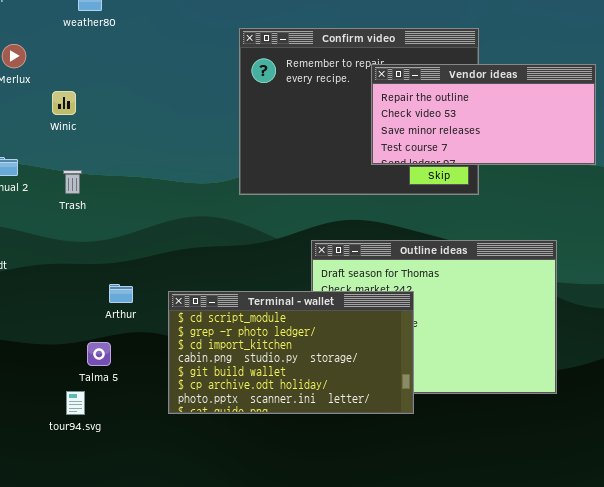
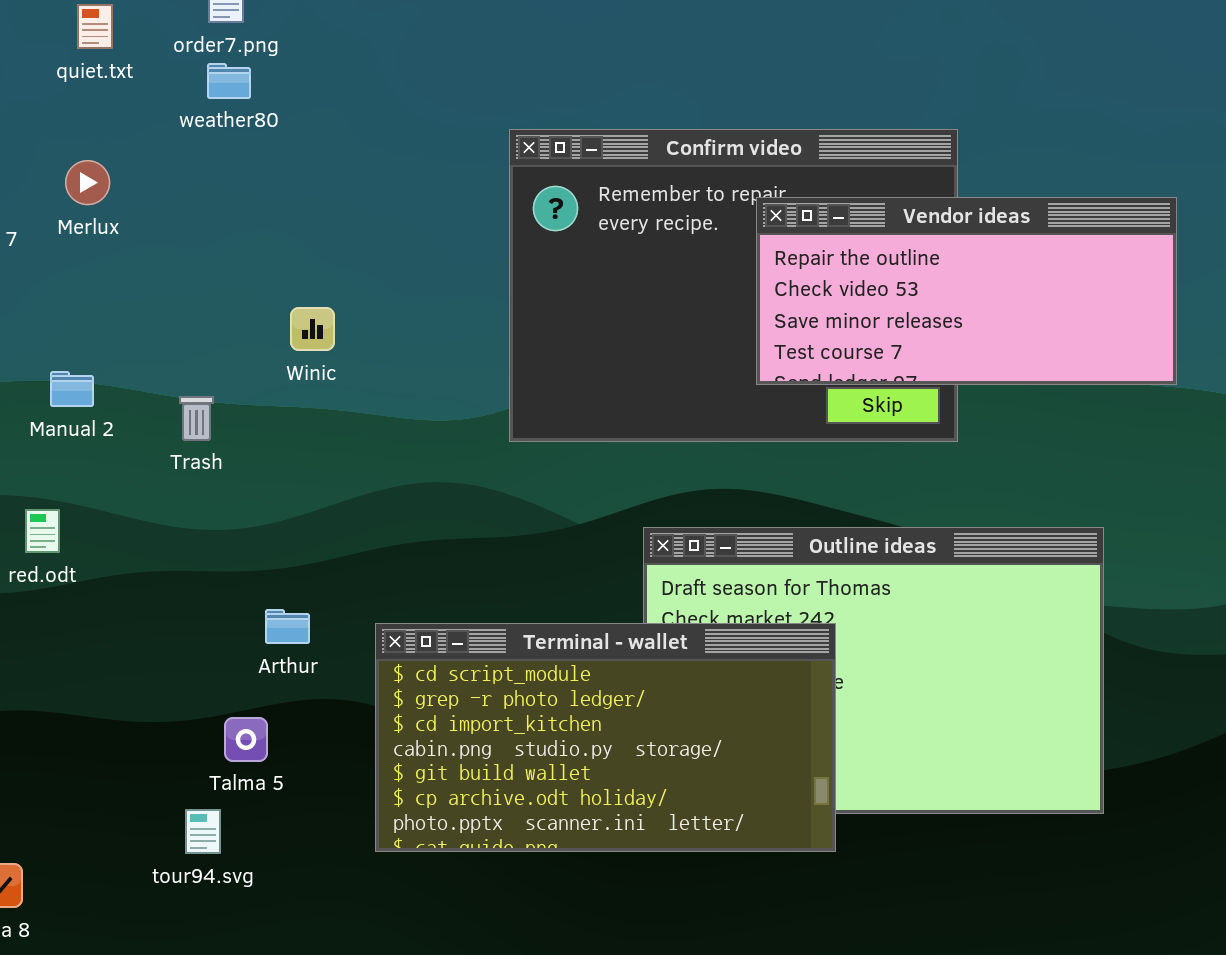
Winic: [52,91,76,115] -> [290,307,335,351], moved

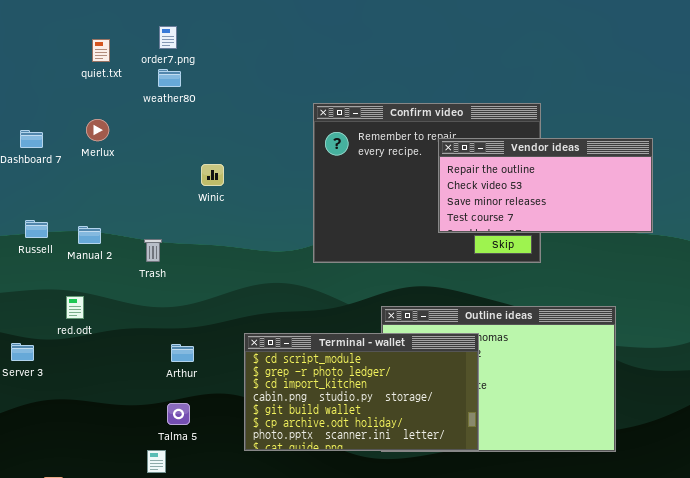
Winic: [290,307,335,351] -> [201,164,224,186], moved
Arthur: [265,609,310,644] -> [171,344,194,362], moved
Terminal - wallet: [375,623,836,852] -> [244,333,479,451], moved

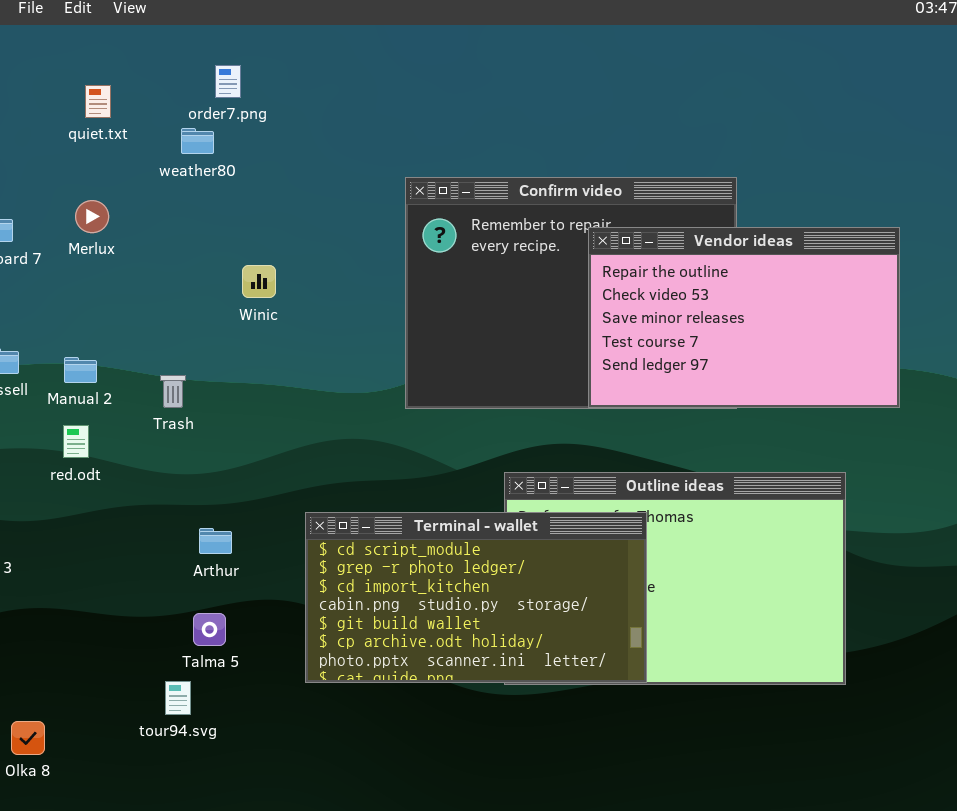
order7.png: [159,26,177,49] -> [215,65,241,98], moved
Vendor ideas: [438,138,653,233] -> [588,227,900,408], resized
red.odt: [66,296,84,319] -> [63,425,89,458], moved

